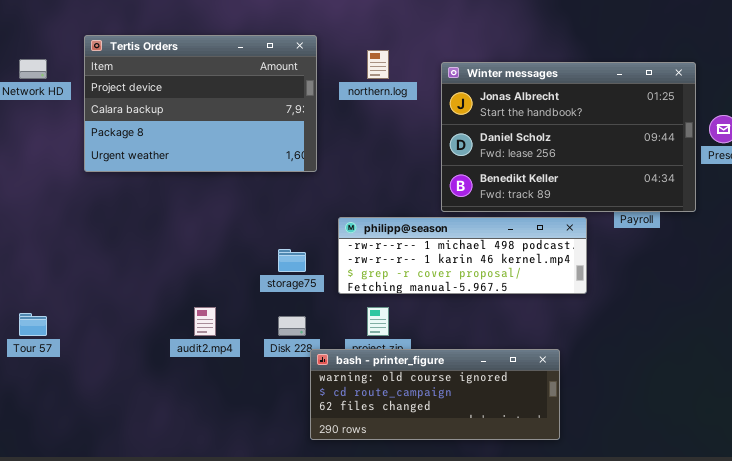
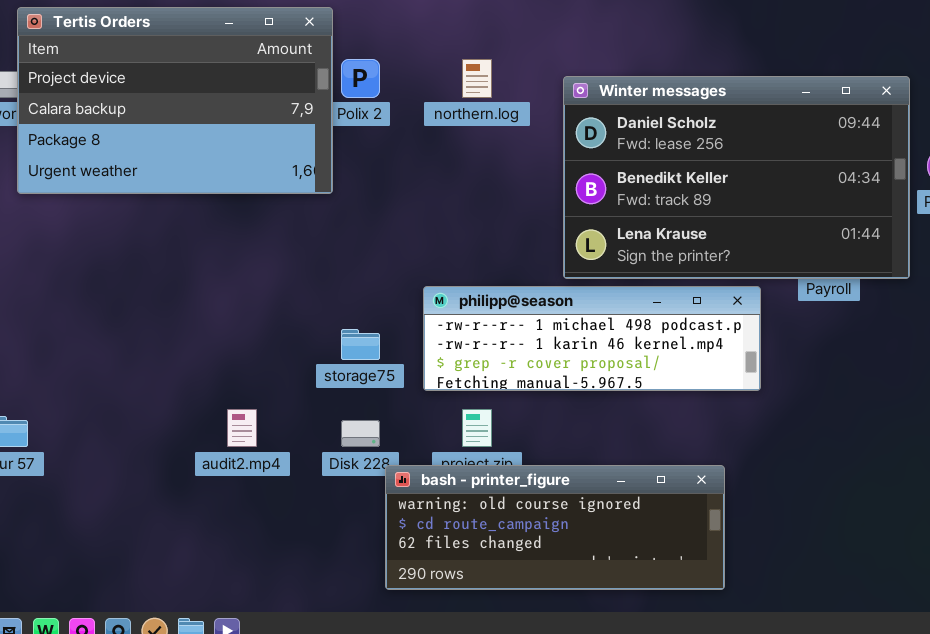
Tertis Orders: [84,35,317,172] -> [17,7,333,194], moved
Winter messages: [441,62,696,212] -> [563,76,910,279], scrolled down 1 row

